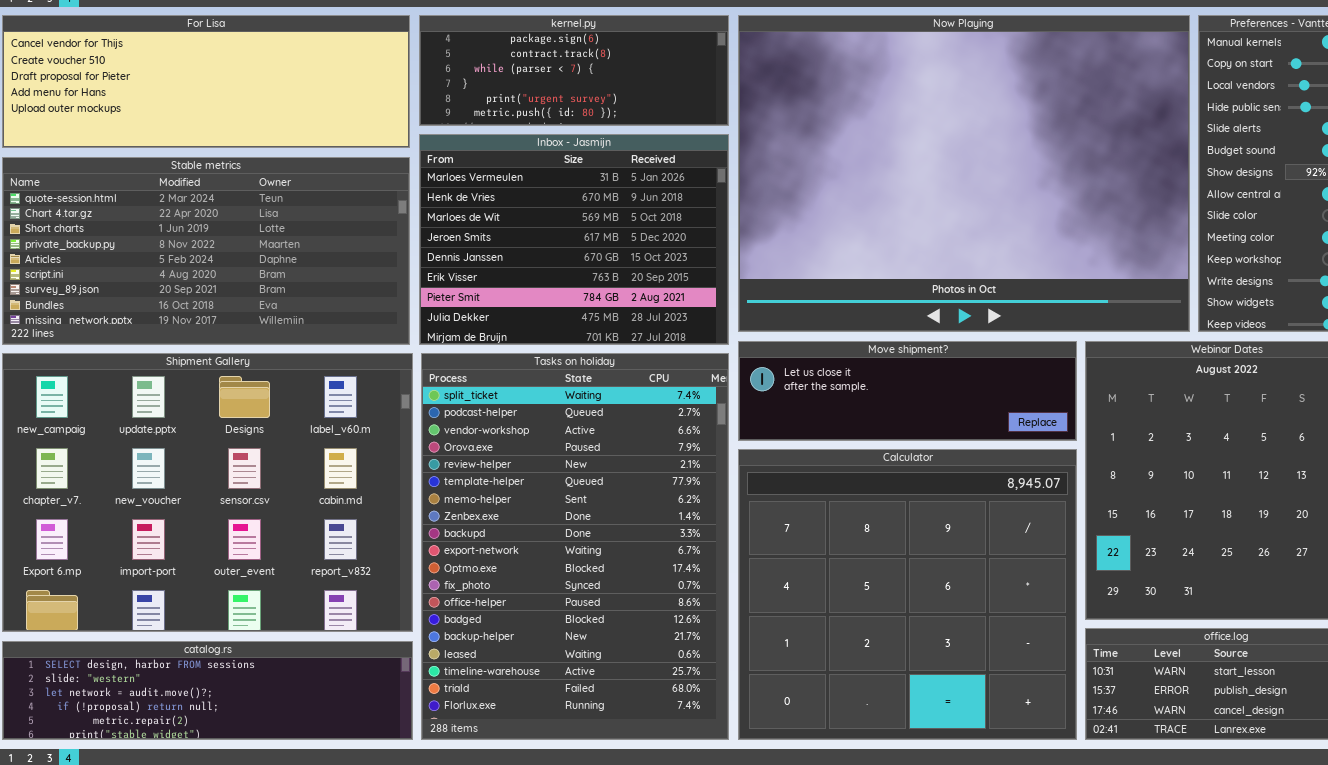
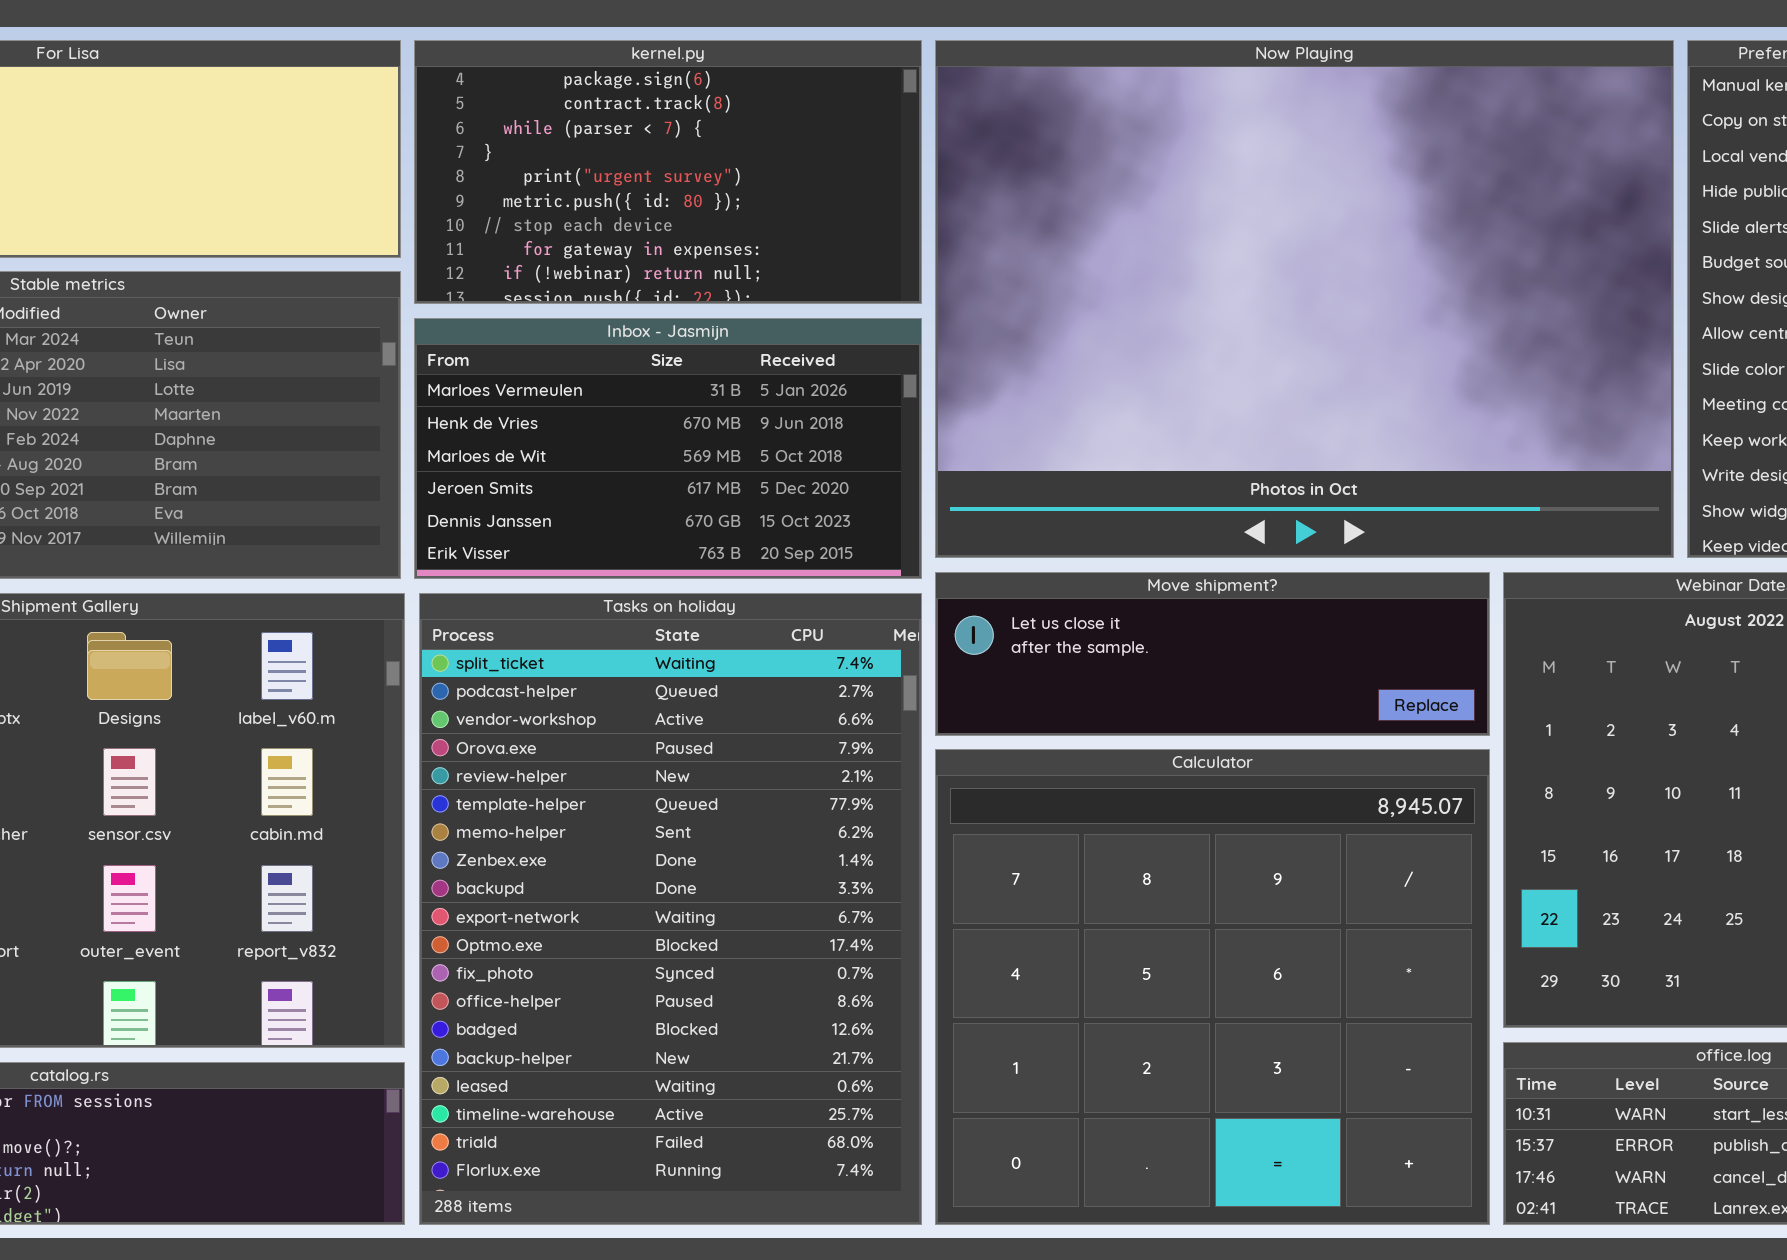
kernel.py: [419,15,729,126] -> [414,40,922,304], resized
Inbox - Jasmijn: [419,134,729,345] -> [414,318,922,579], resized

